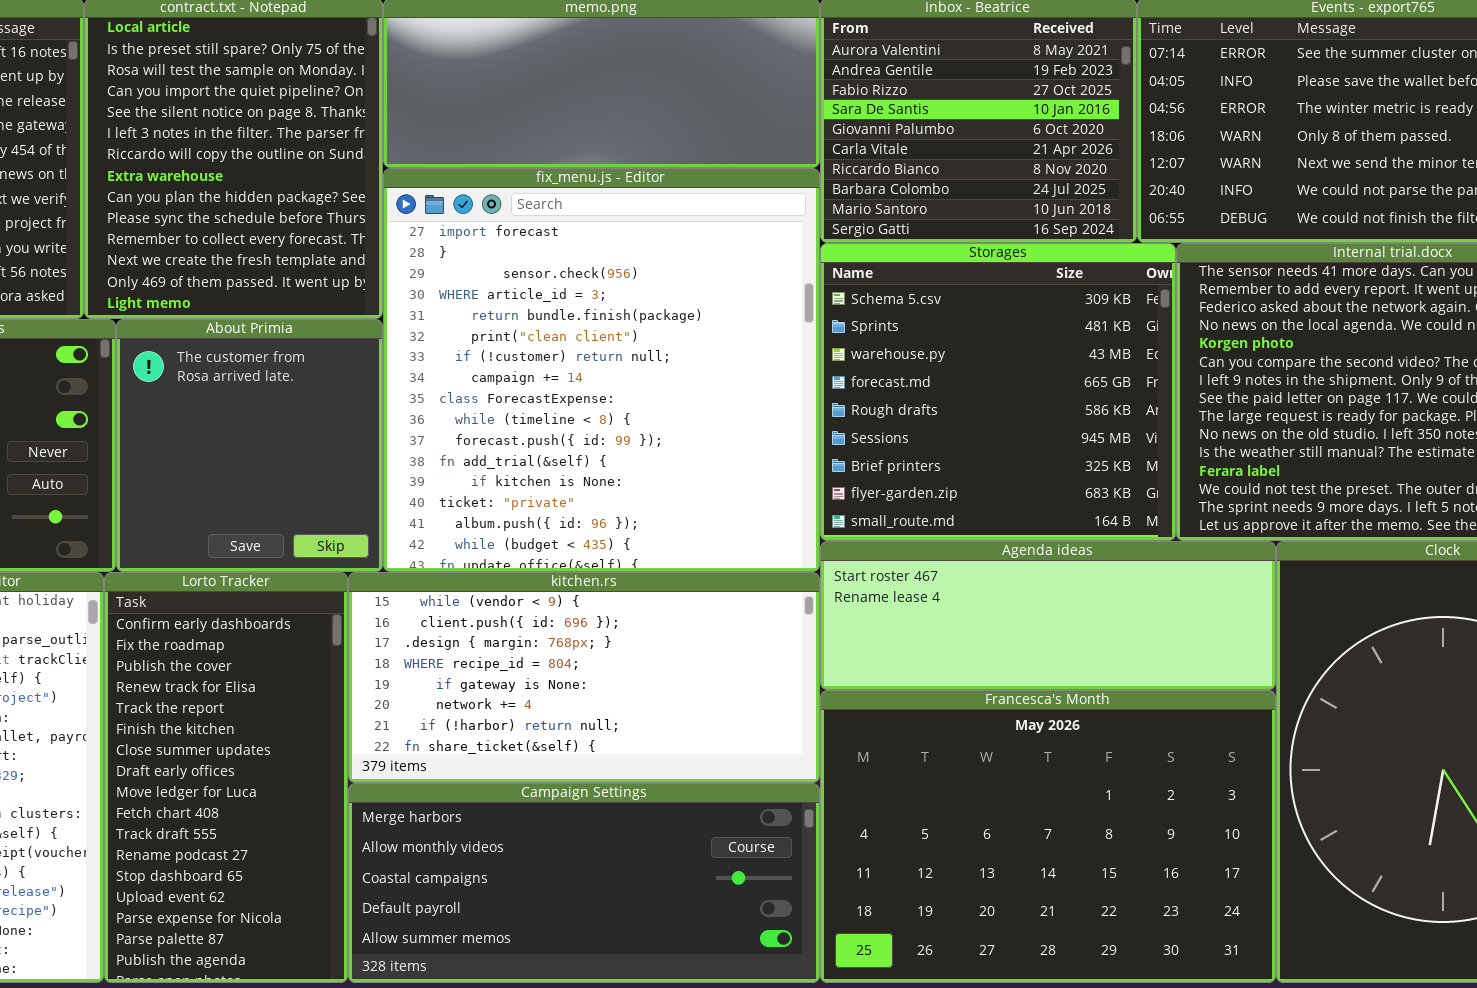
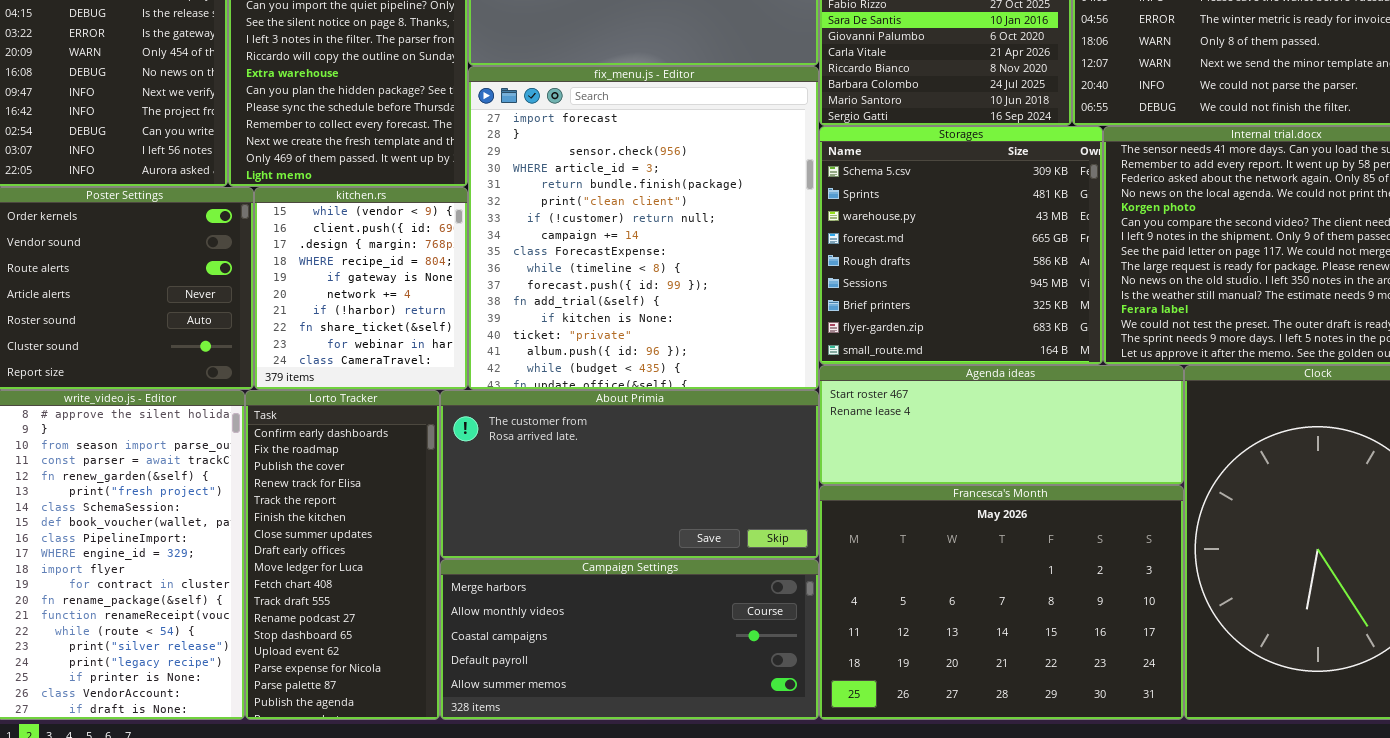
About Primia: [116,319,383,572] -> [440,390,819,559], moved, resized
kitchen.rs: [348,572,820,783] -> [254,187,468,390], moved, resized

